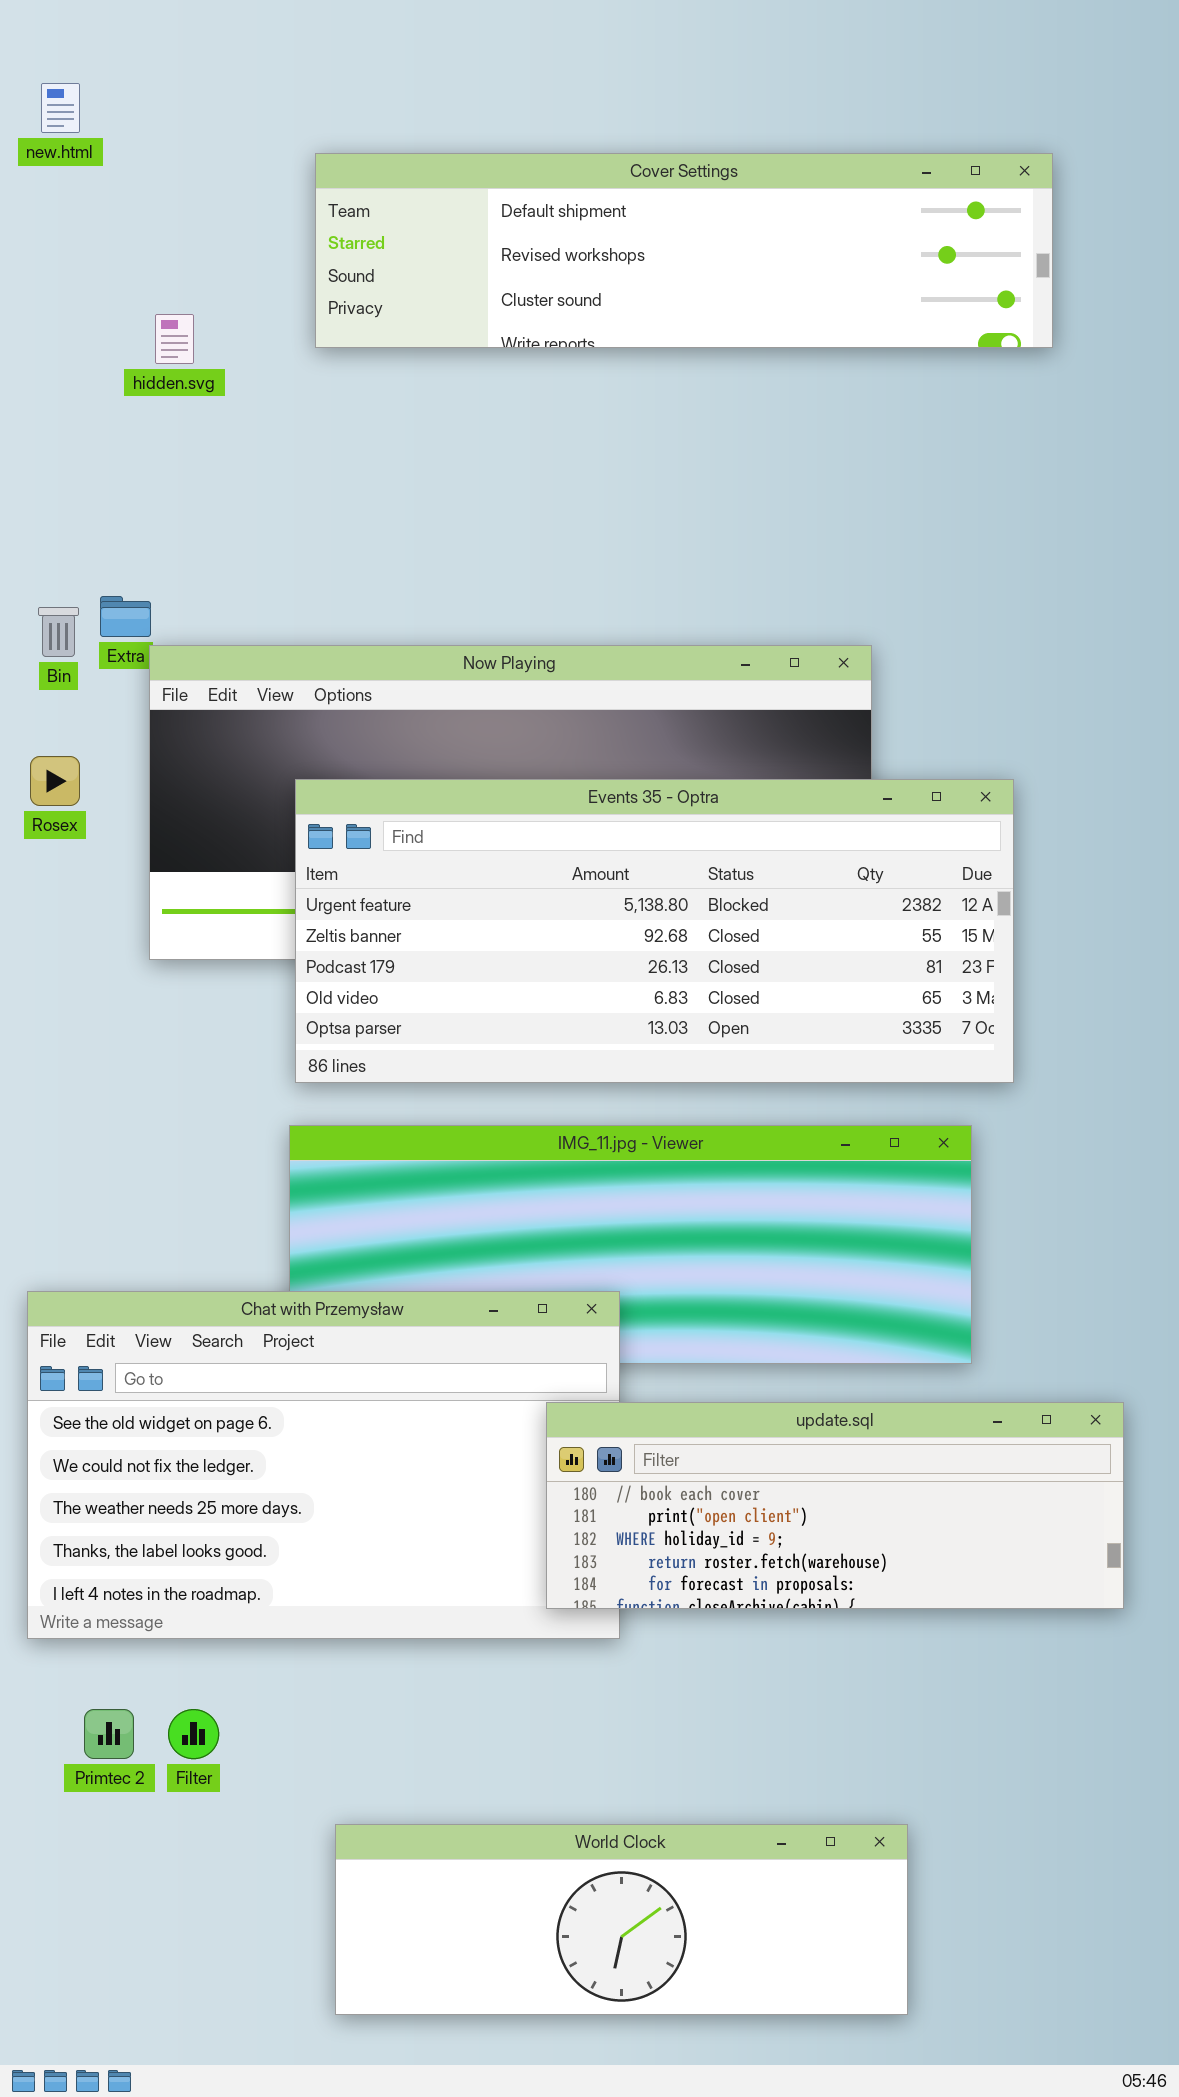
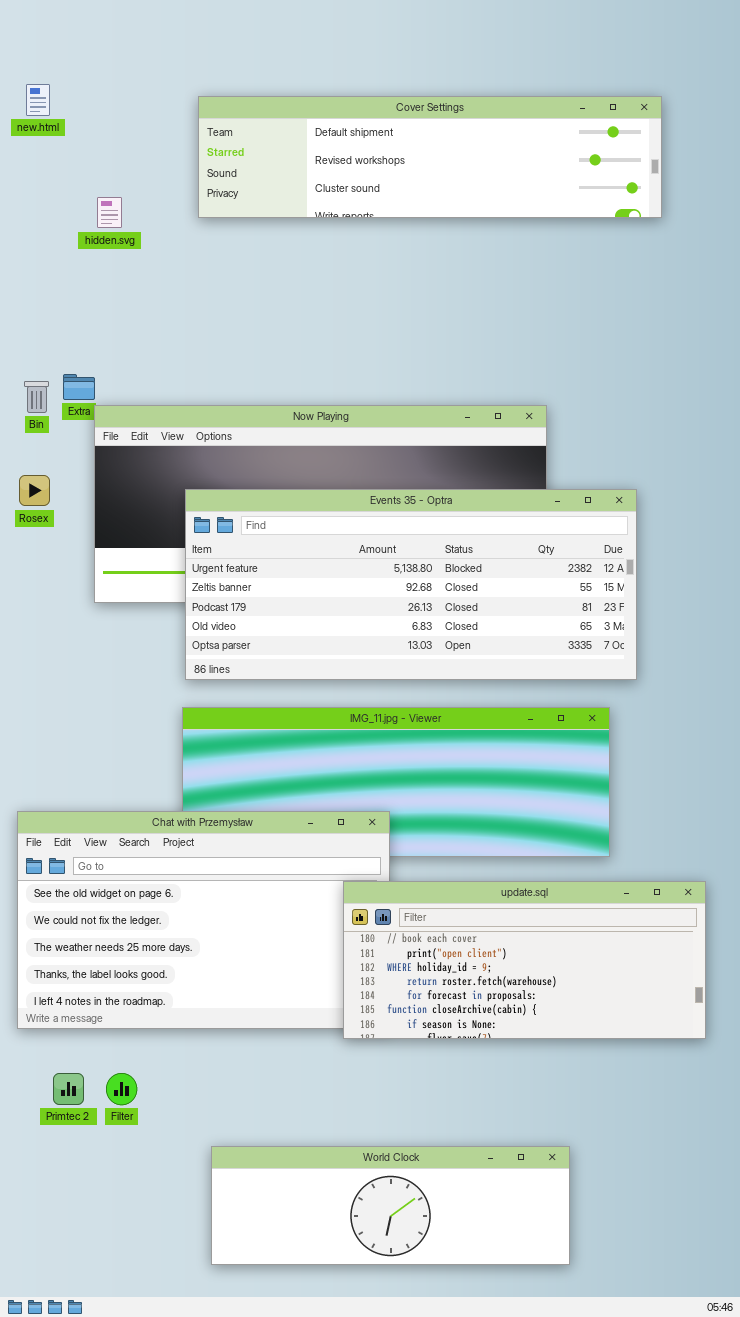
new.html: [41,83,80,133] -> [26,84,50,116], moved
update.sql: [546,1402,1124,1609] -> [343,881,706,1039], resized

